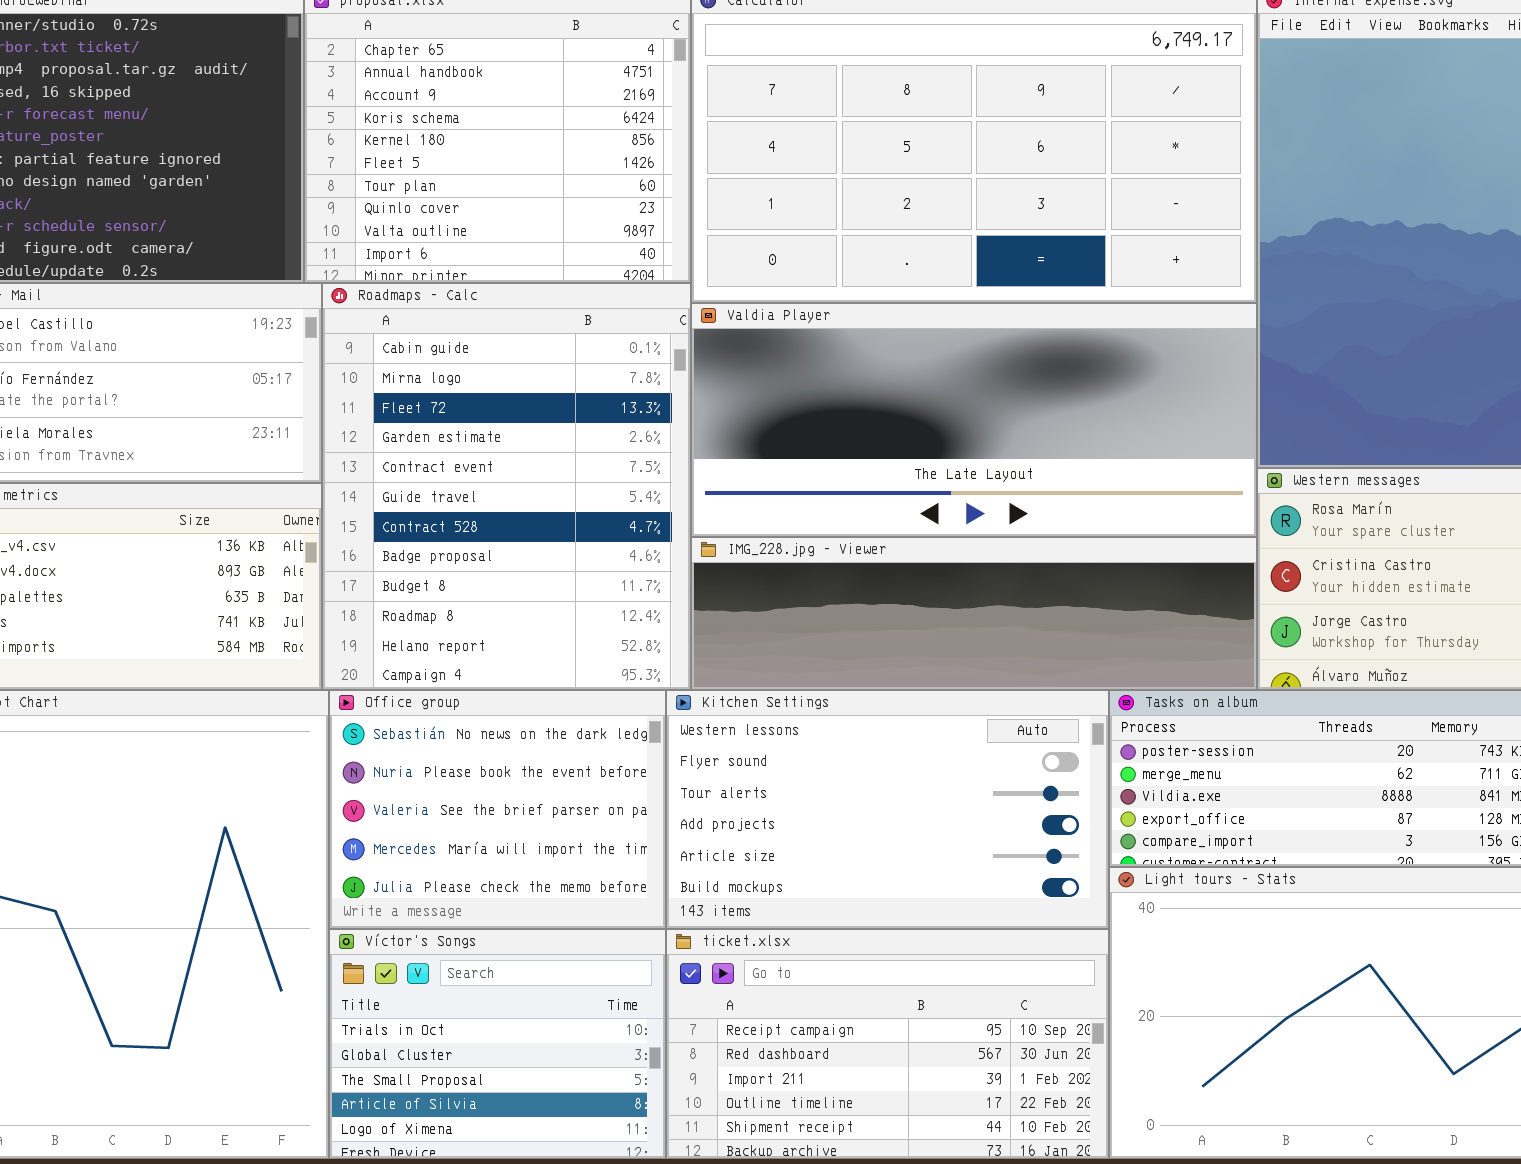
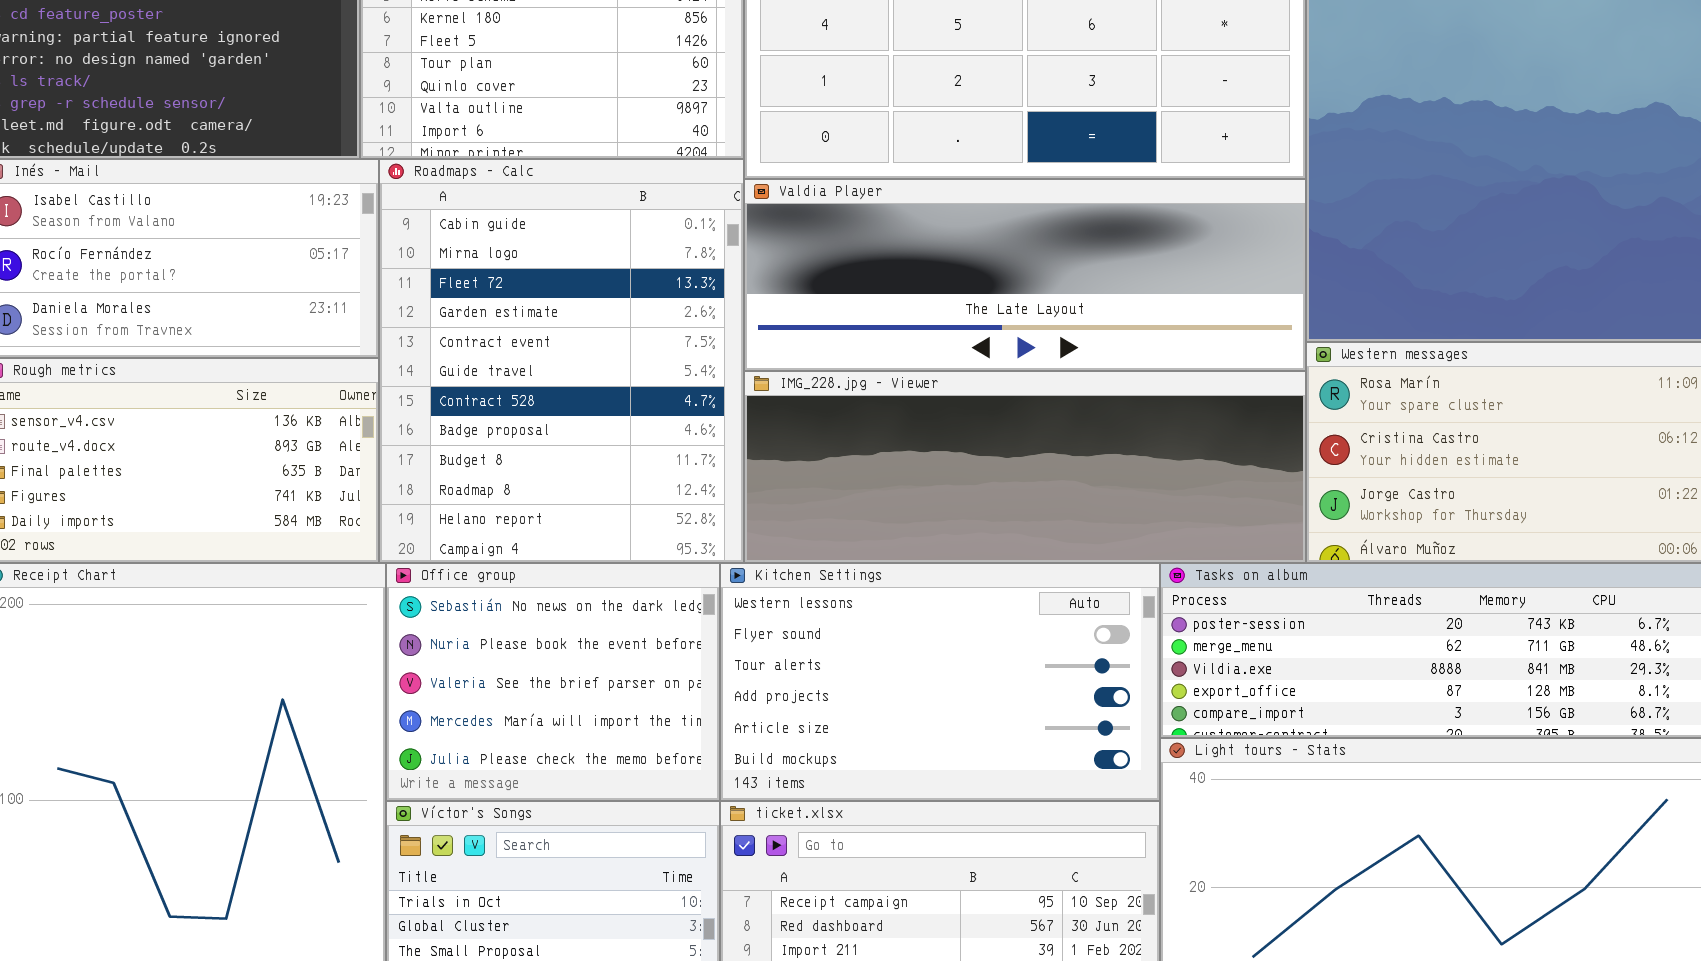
Valdia Player: [691,303,1257,537] -> [744,179,1306,371], resized
IMG_228.jpg - Viewer: [691,537,1257,690] -> [744,371,1306,563], resized

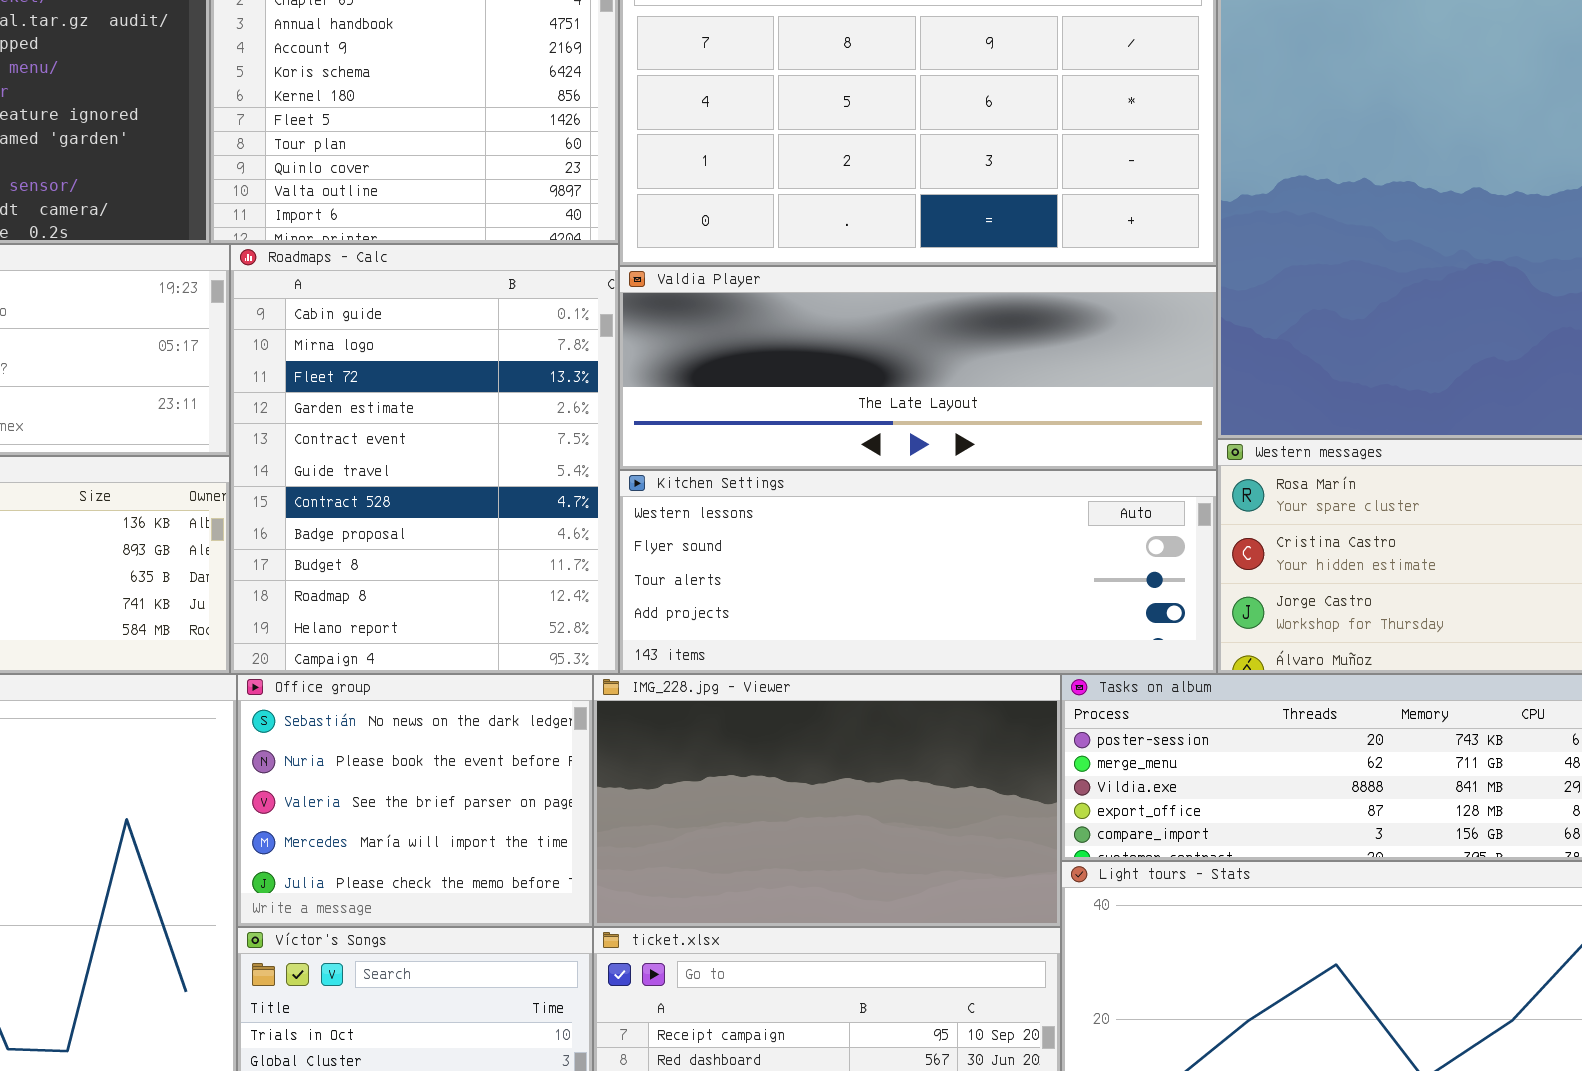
IMG_228.jpg - Viewer: [744,371,1306,563] -> [593,674,1061,927], moved, resized
Kitchen Settings: [720,563,1160,801] -> [619,470,1217,674], moved, resized

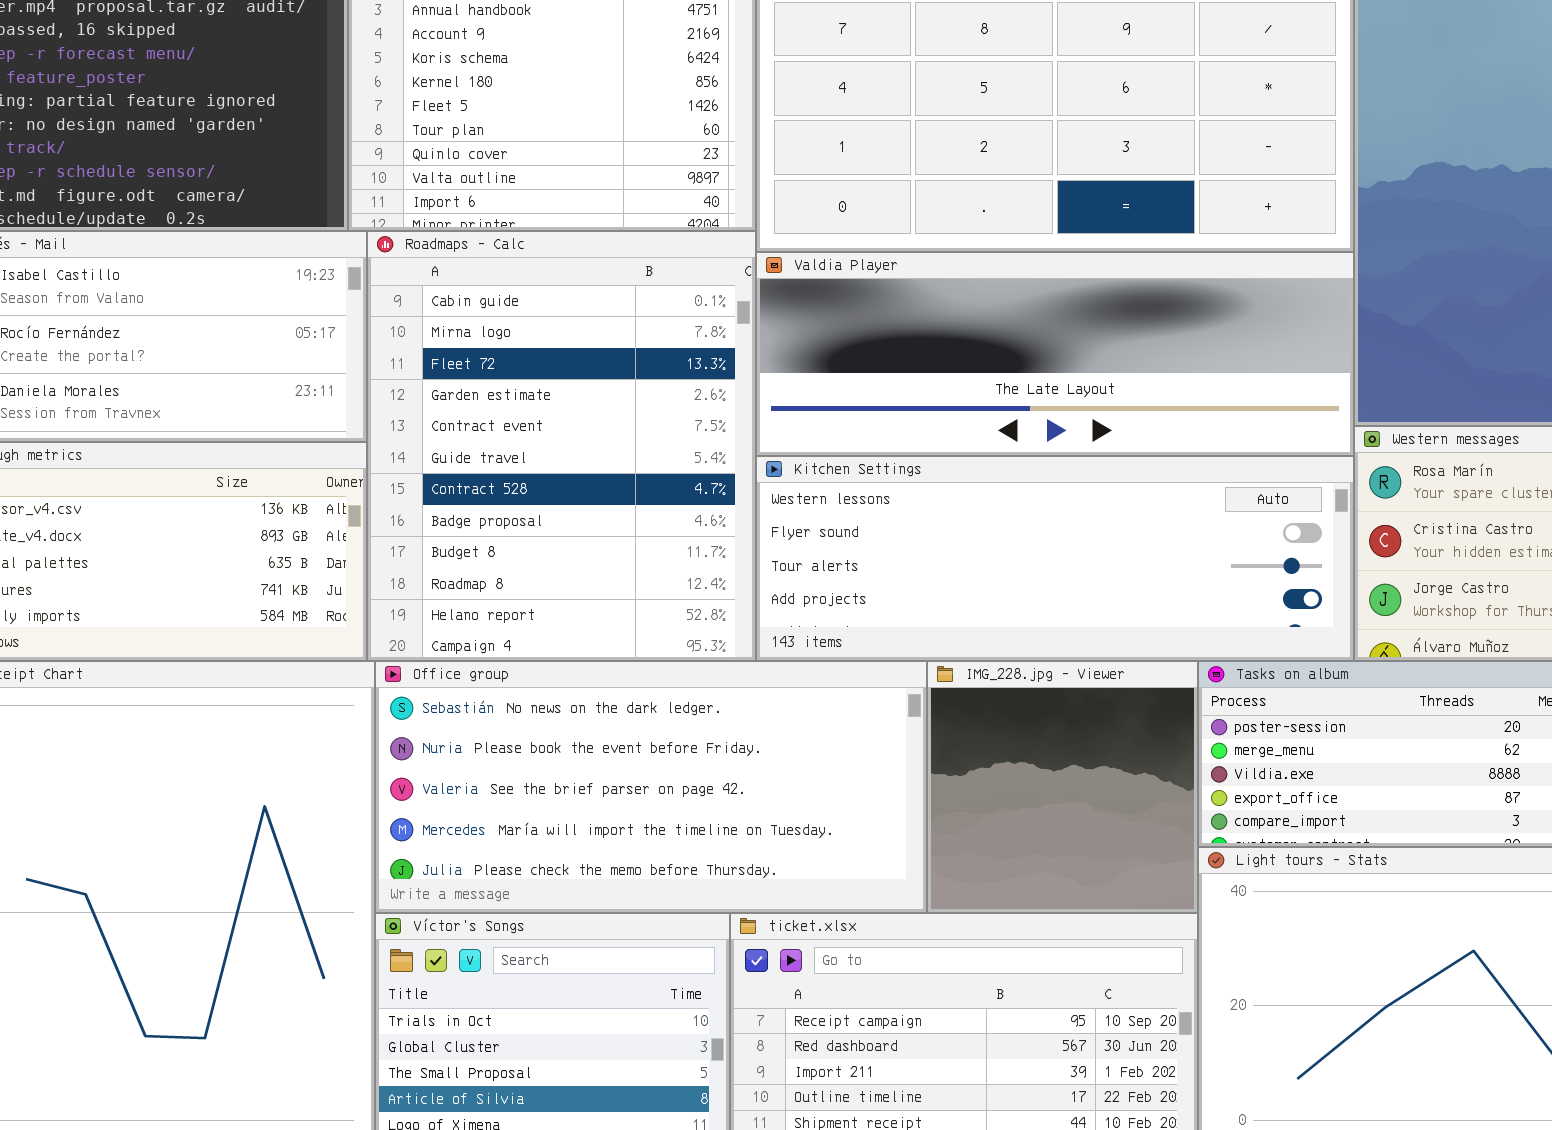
Office group: [237,674,593,927] -> [375,661,927,913], resized
IMG_228.jpg - Viewer: [593,674,1061,927] -> [927,661,1198,913], resized

